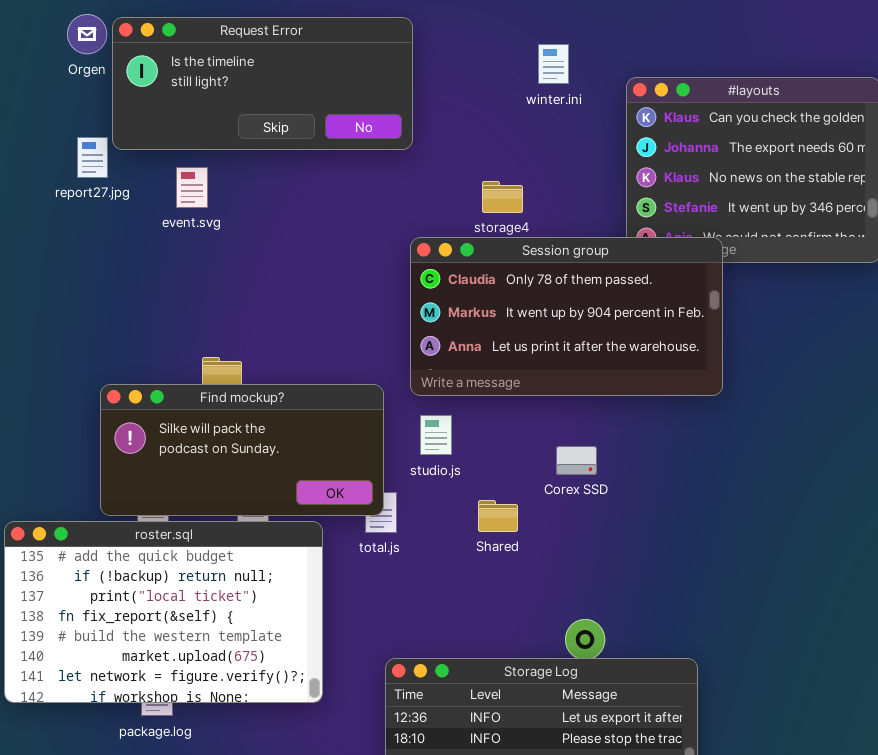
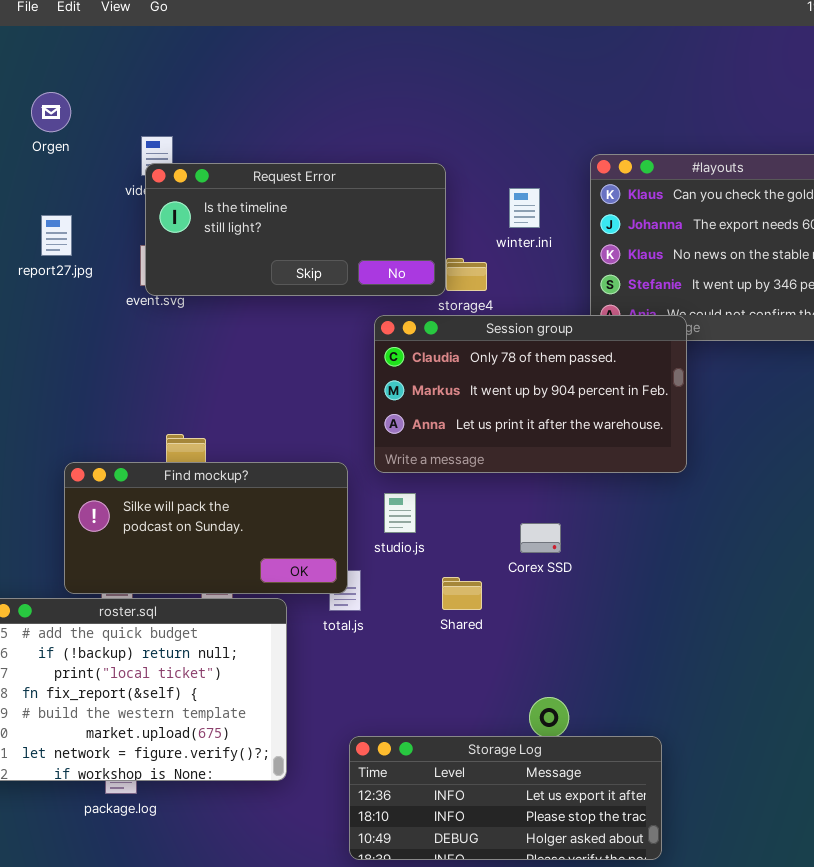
Request Error: [112,17,413,150] -> [145,163,446,296], moved
winter.ini: [538,44,569,84] -> [509,188,540,228], moved

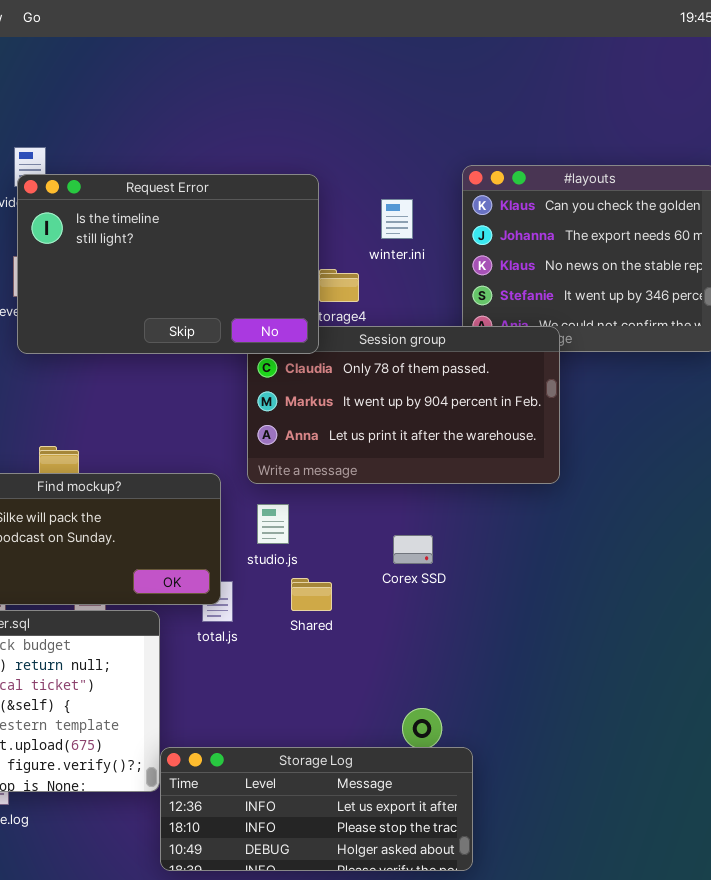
Request Error: [145,163,446,296] -> [17,174,319,354], resized
Shared: [442,577,482,610] -> [291,578,332,611], moved
Storage Log: [349,736,662,860] -> [160,747,473,871], moved

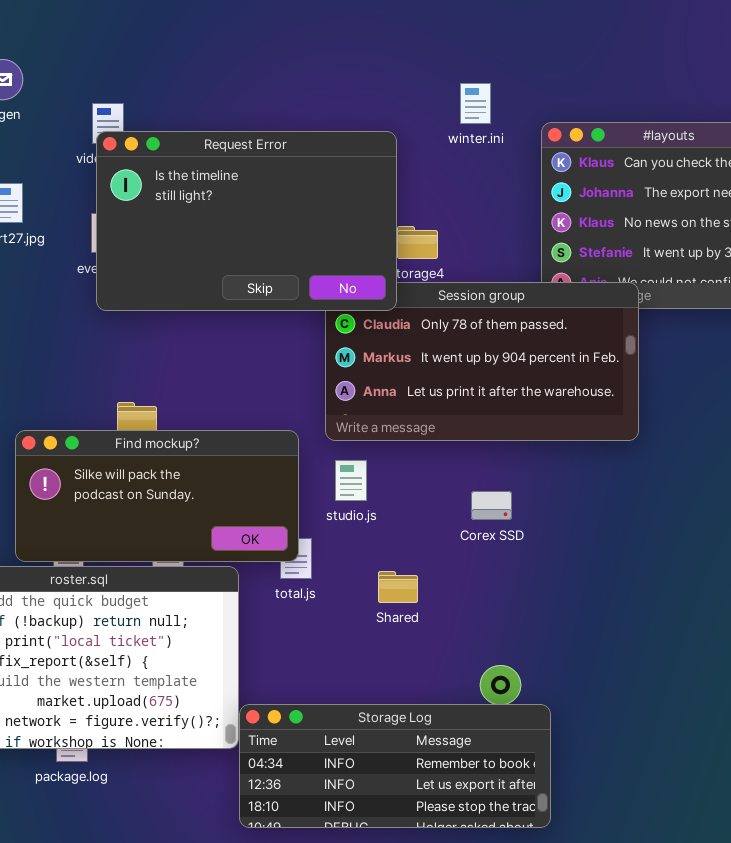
winter.ini: [381,199,413,239] -> [460,83,491,124], moved
Shared: [291,578,332,611] -> [378,571,418,603], moved
Storage Log: [160,747,473,871] -> [239,704,551,828], scrolled up 1 row

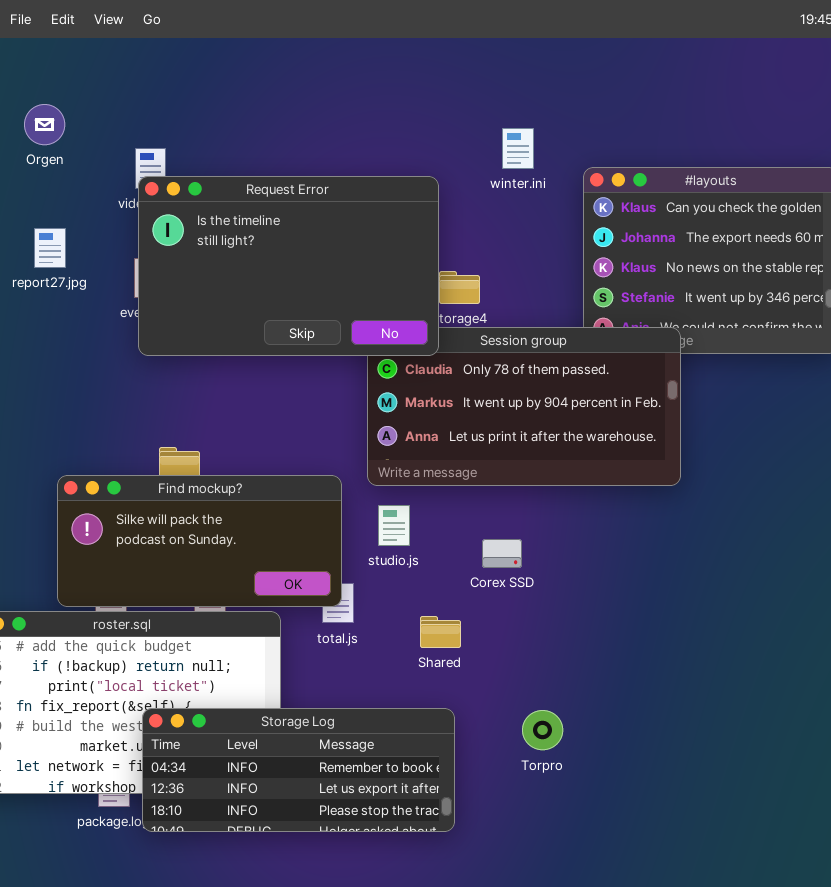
Corex SSD: [471,491,512,520] -> [482,539,522,568], moved
Storage Log: [239,704,551,828] -> [142,708,455,832], moved

